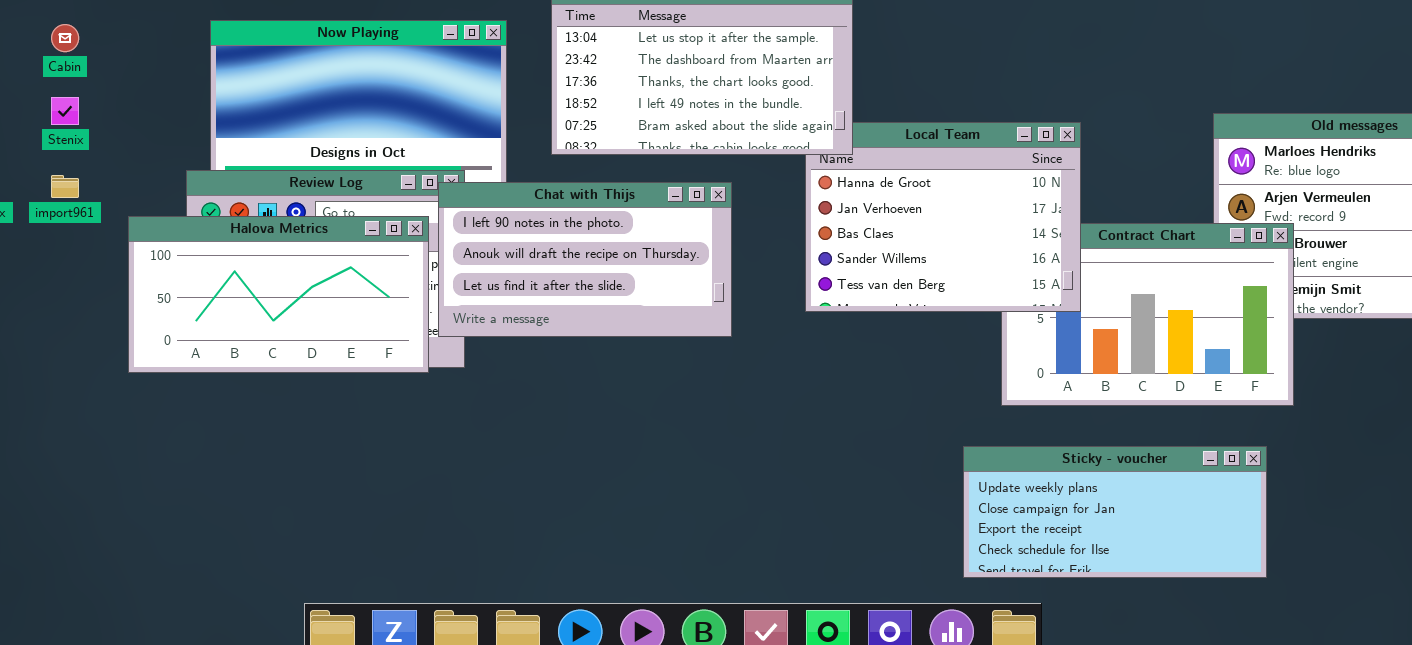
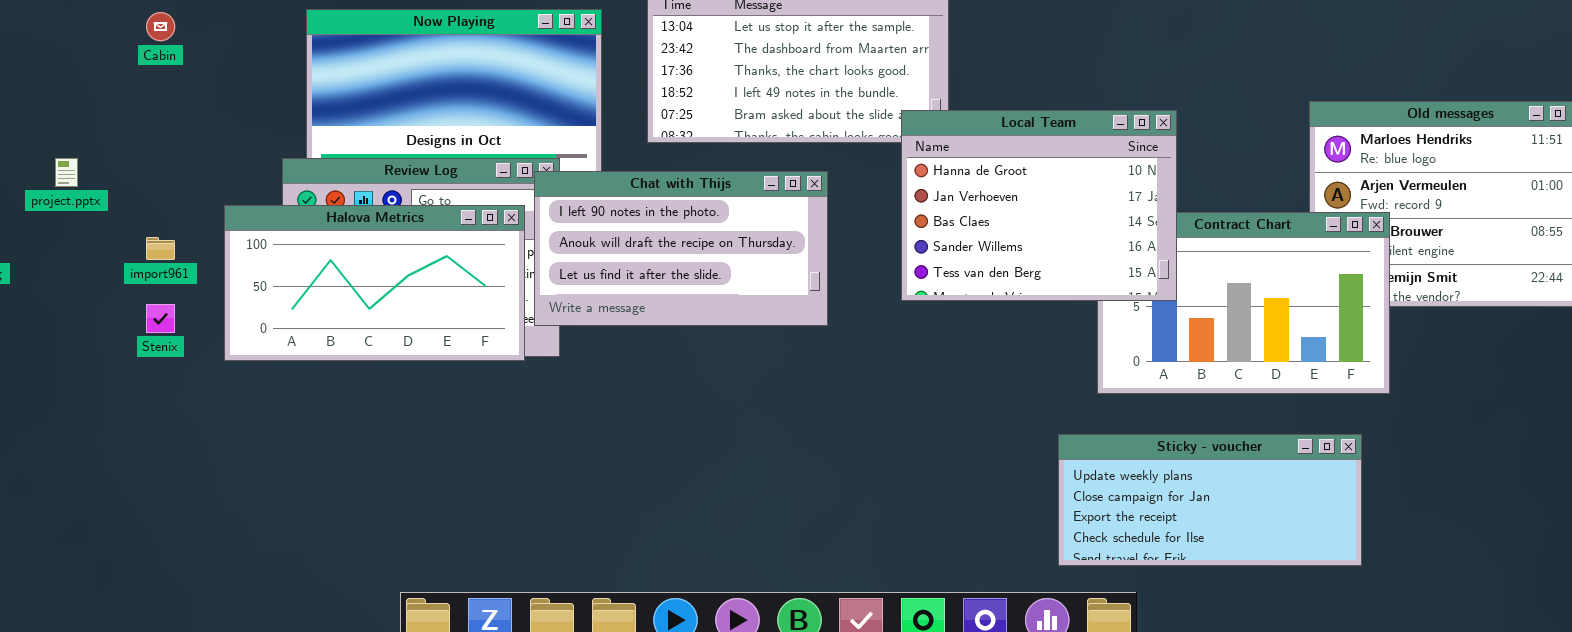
Stenix: [51,97,79,125] -> [146,304,175,333], moved
Local Team: [805,122,1081,312] -> [901,110,1177,301], raised
import961: [51,175,79,198] -> [146,237,175,260], moved

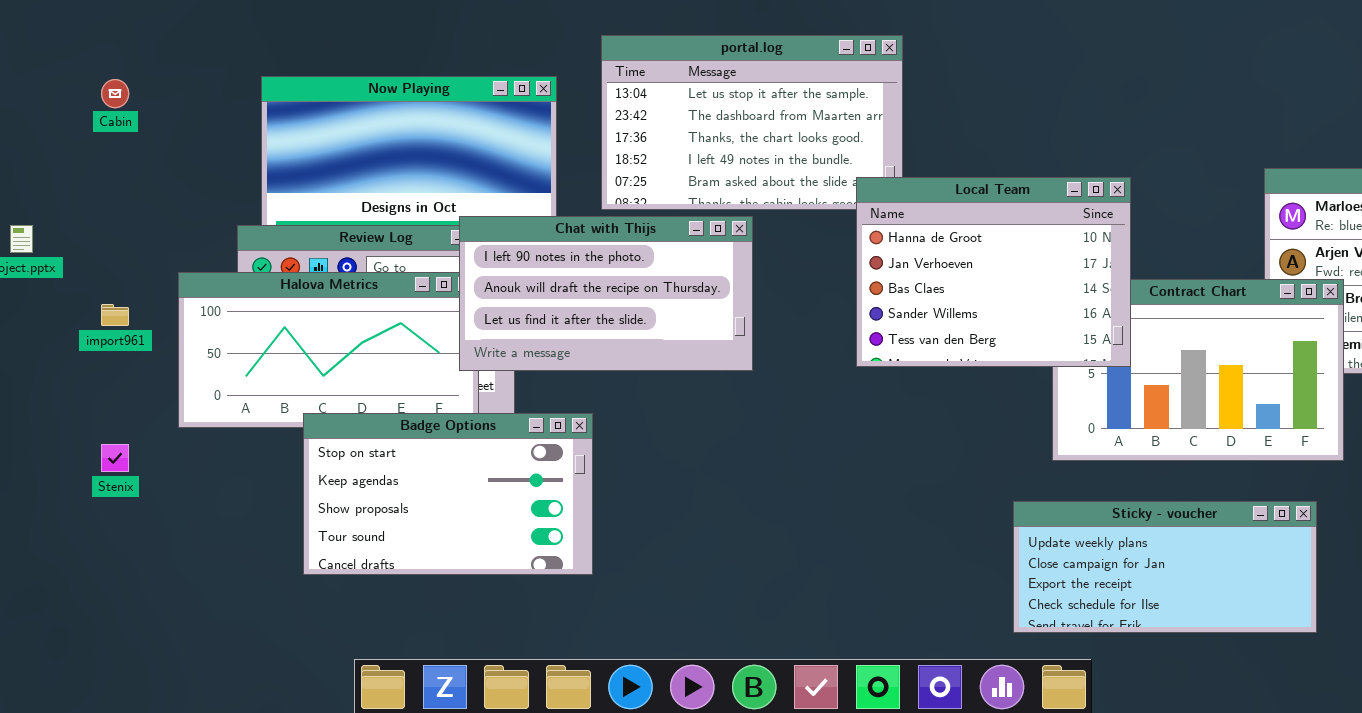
Chat with Thijs: [534,171,828,326] -> [459,216,753,371], moved
Stenix: [146,304,175,333] -> [101,444,129,472], moved
Badge Options: none -> [303,413,593,575], opened

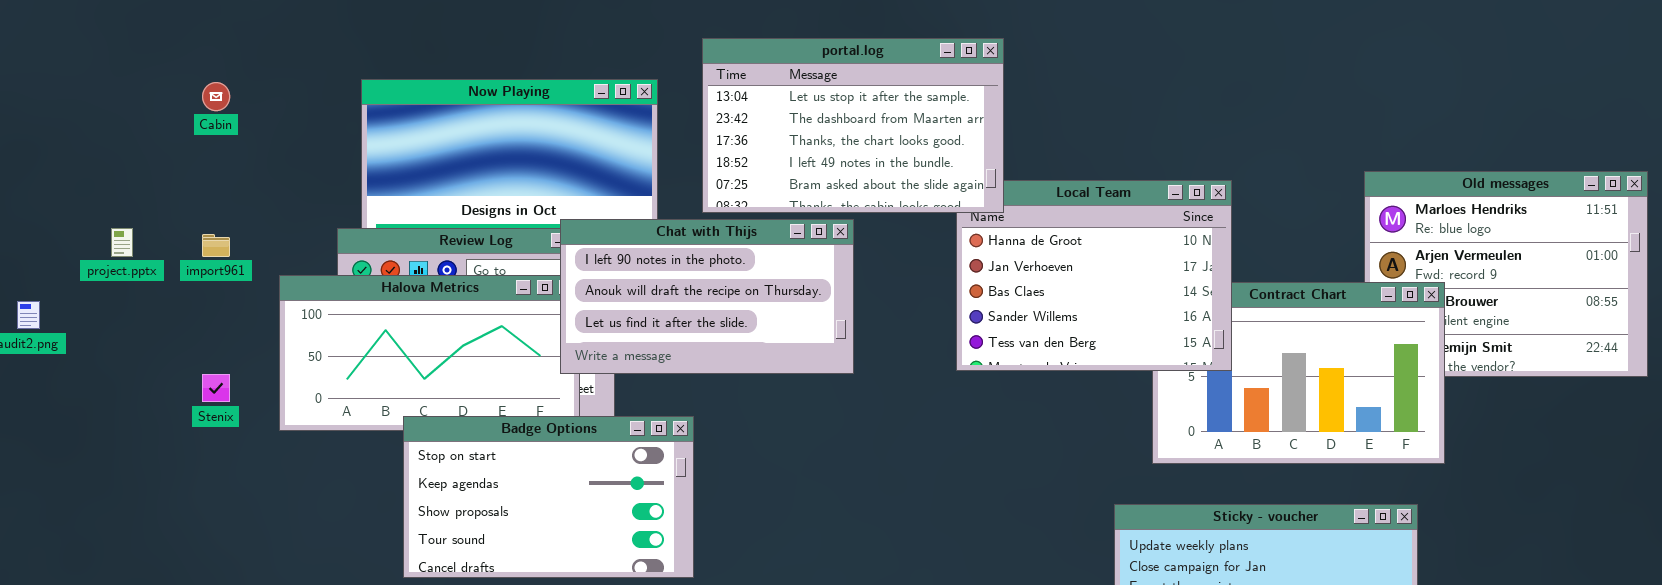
portal.log: [601,35,903,210] -> [702,38,1004,213], raised
import961: [101,304,129,326] -> [202,234,230,257], moved
Stenix: [101,444,129,472] -> [202,374,230,402], moved

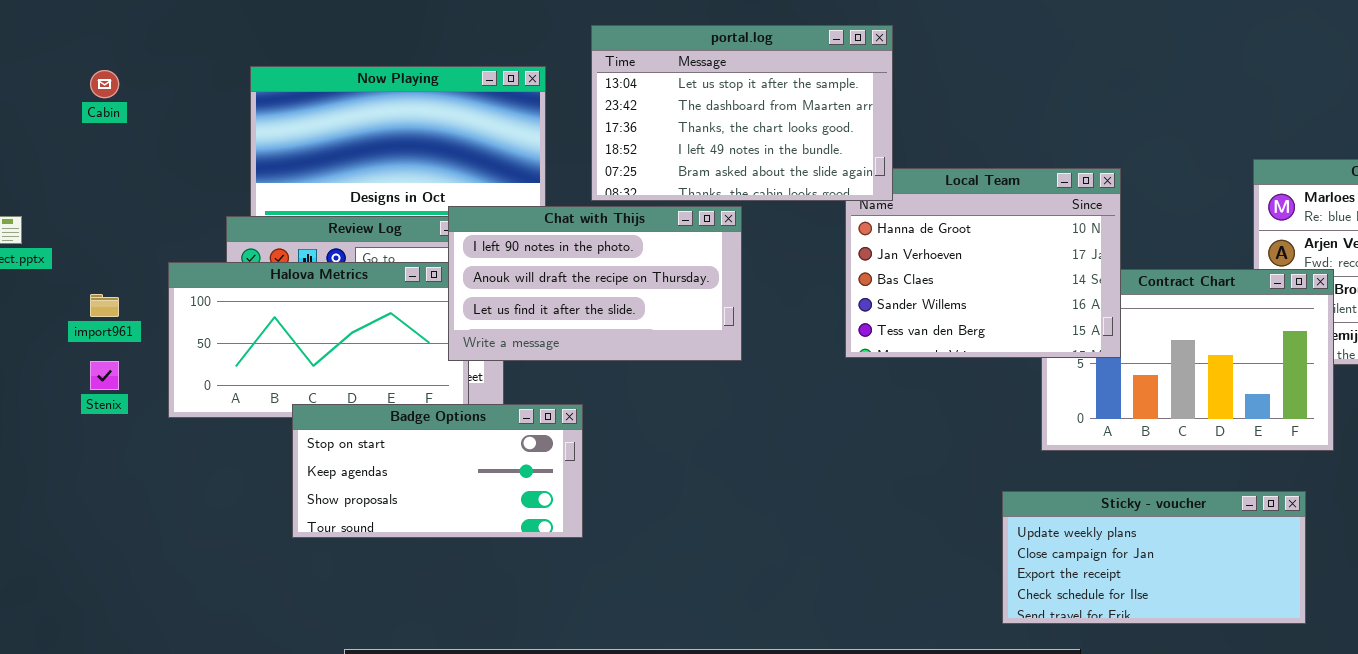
import961: [202,234,230,257] -> [90,294,119,317], moved
Badge Options: [403,416,694,578] -> [292,404,583,538], resized

